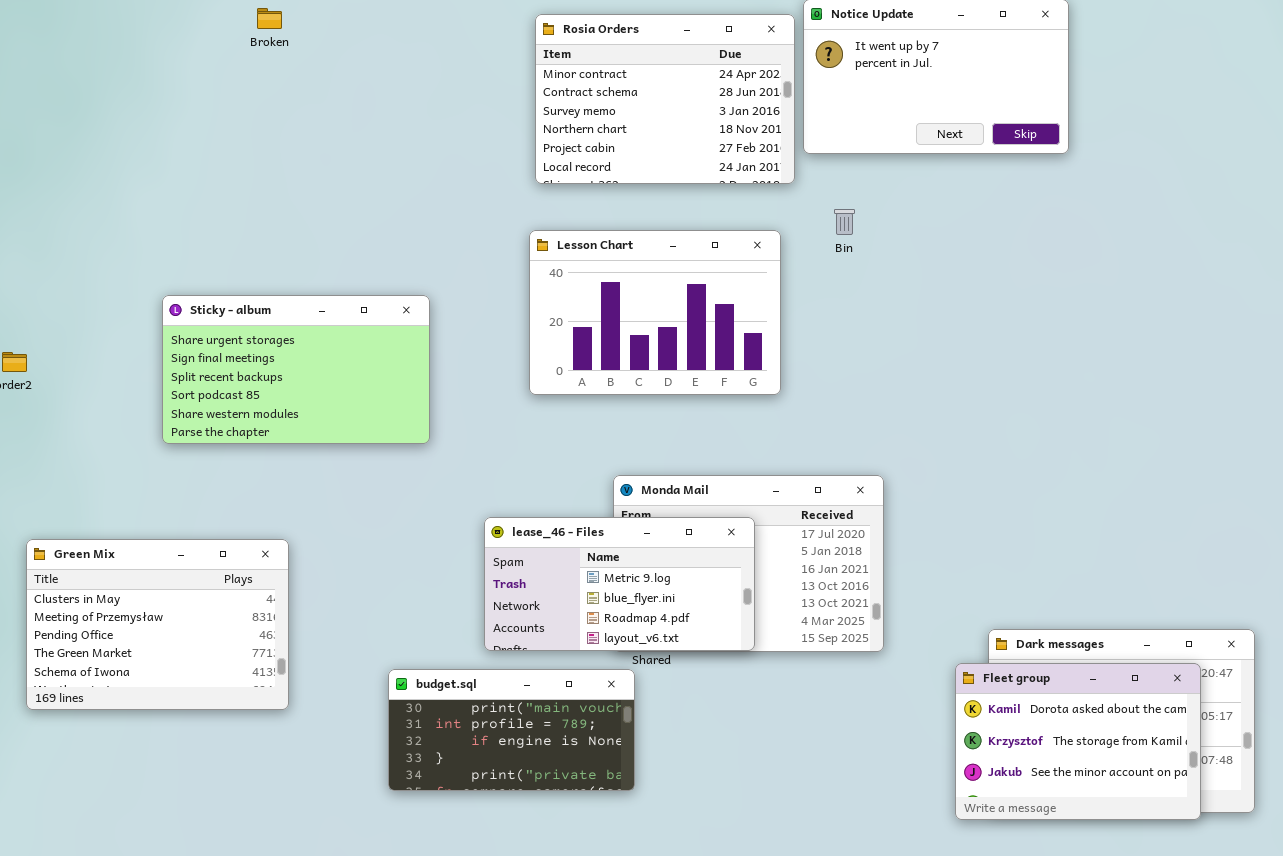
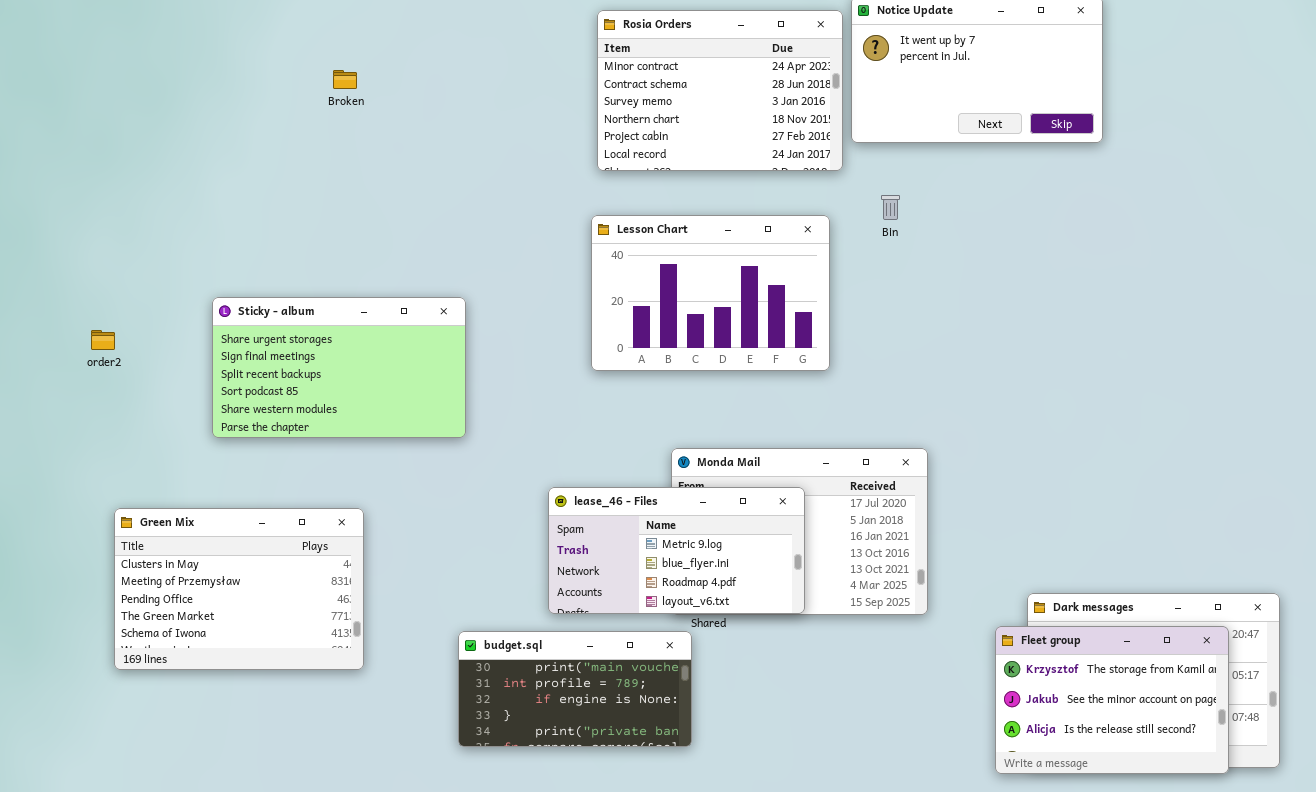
Broken: [257,8,282,29] -> [333,70,357,89], moved
Sticky - album: [162,295,430,444] -> [212,297,466,438], moved
Fleet group: [955,663,1201,820] -> [995,626,1229,774], scrolled down 1 row

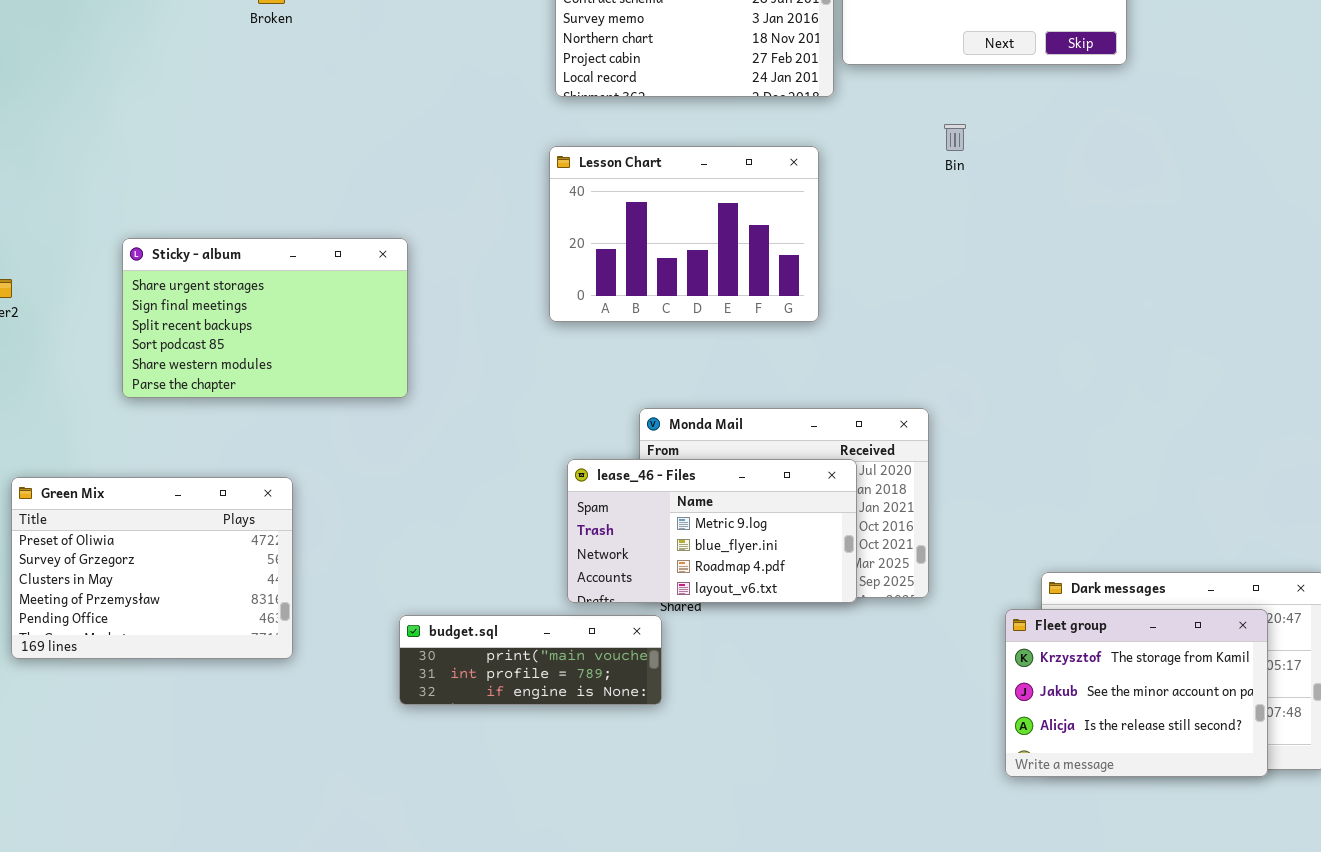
Bin: [881,195,900,220] -> [944,124,966,151], moved
lease_46 - Files: [548,487,805,614] -> [567,459,857,603], moved
Green Mix: [114,508,364,670] -> [11,477,293,659], scrolled up 2 rows
budget.sql: [458,631,692,747] -> [399,615,662,705], resized

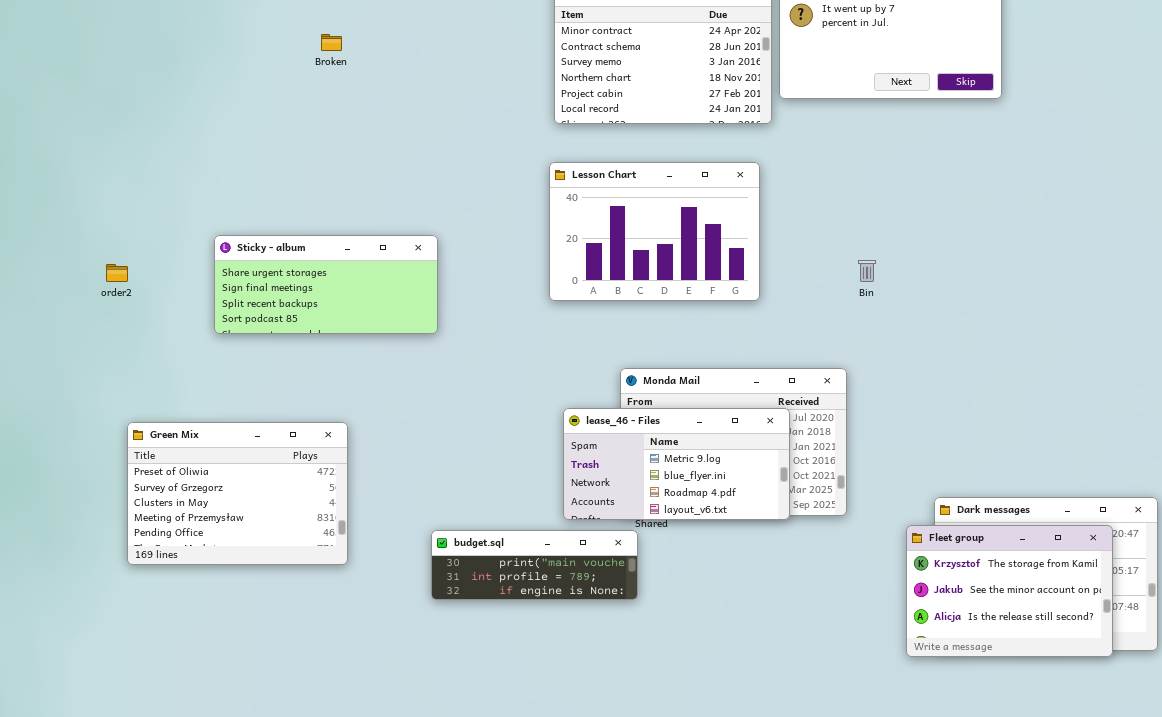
Bin: [944,124,966,151] -> [858,260,876,282], moved
Sticky - album: [122,238,408,398] -> [214,235,438,334], resized

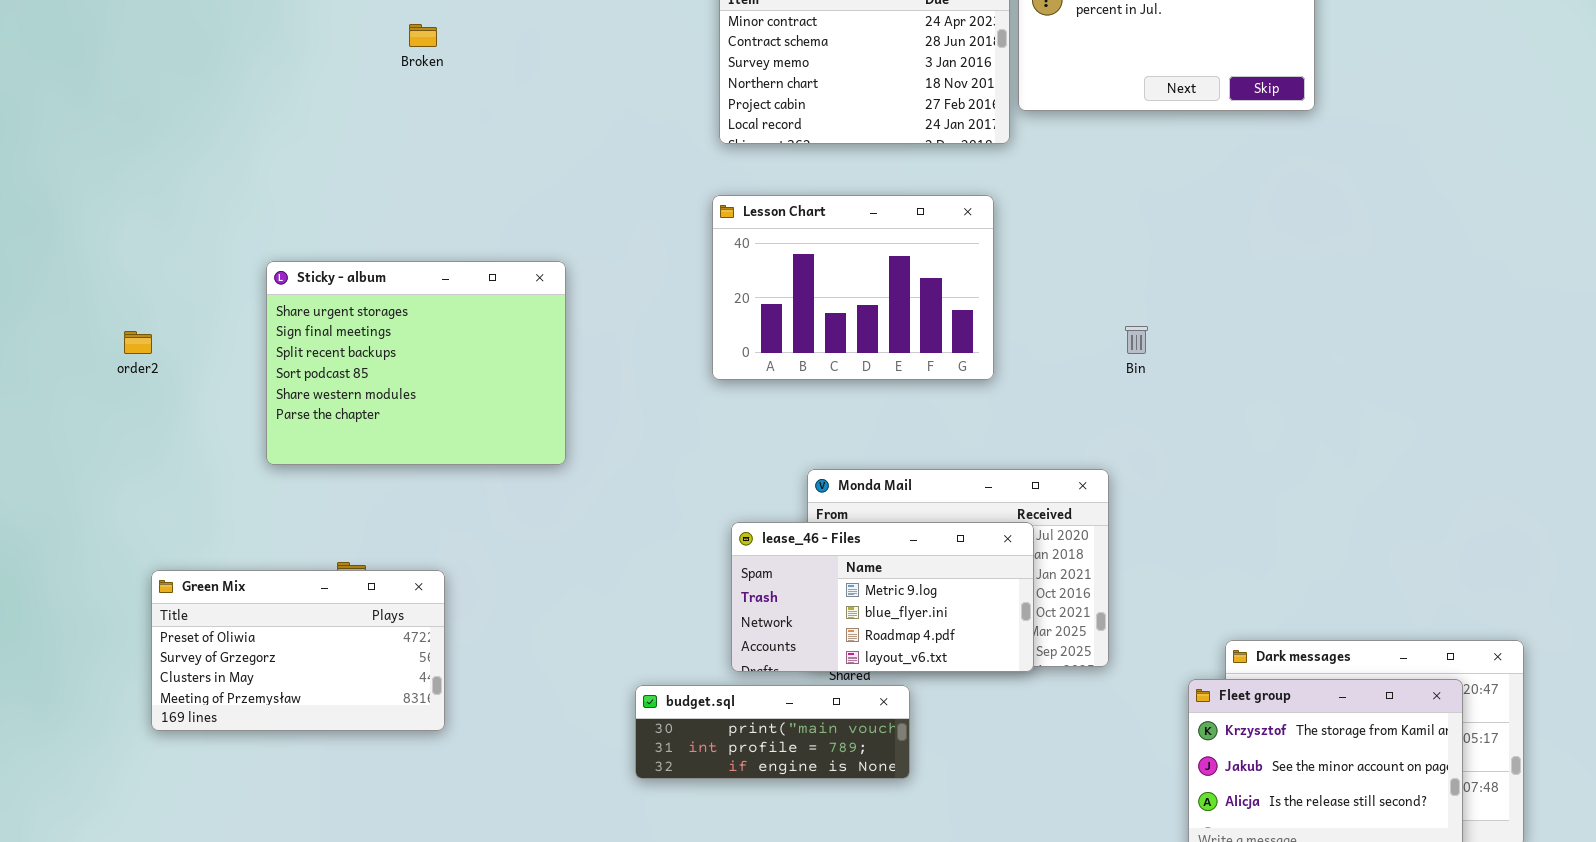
Sticky - album: [214,235,438,334] -> [266,261,566,465], moved, resized
Green Mix: [127,422,348,565] -> [151,570,445,731], resized
budget.sql: [431,530,638,600] -> [635,685,910,779], moved

